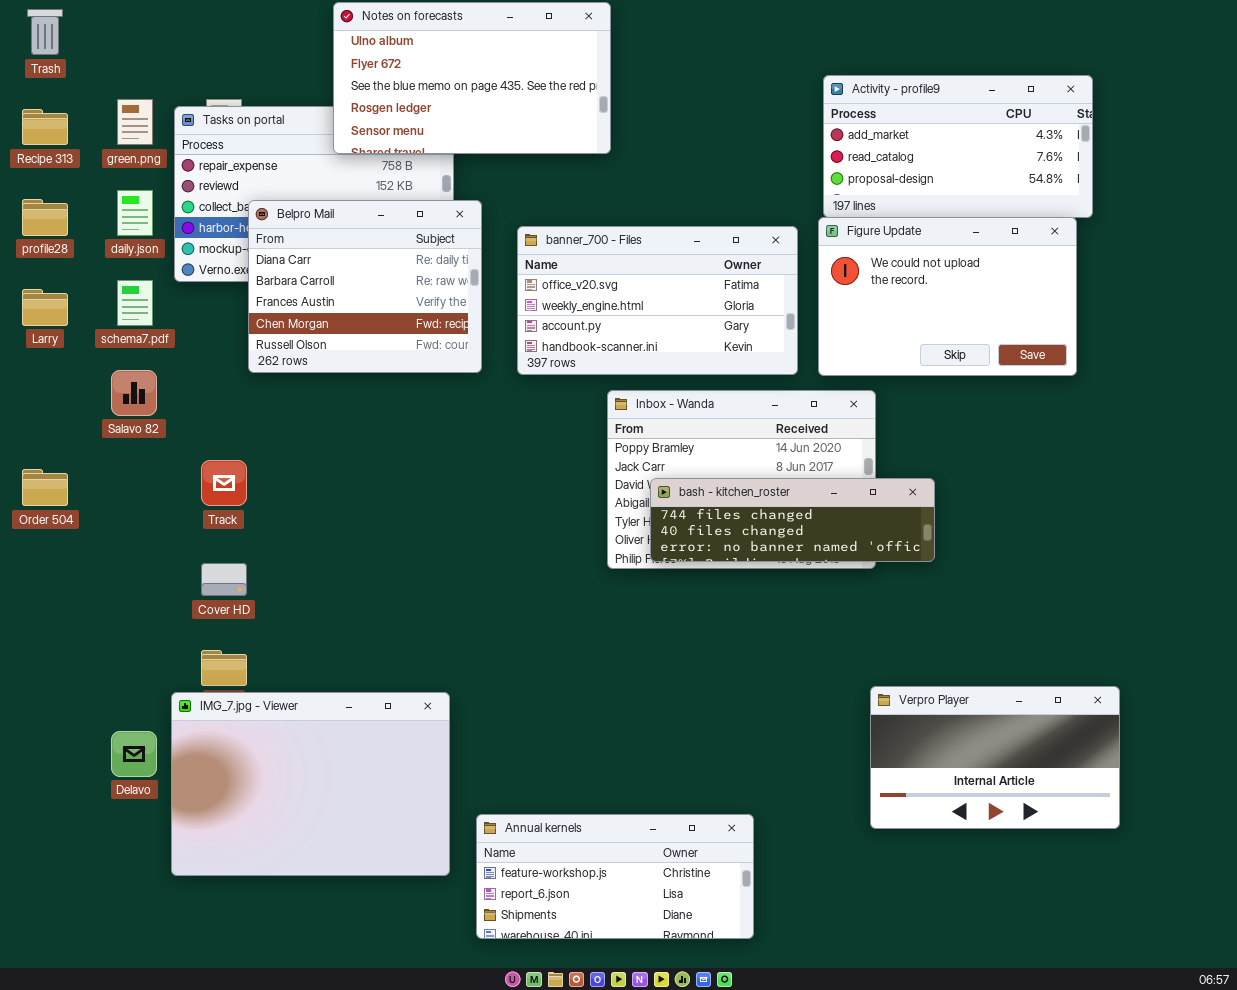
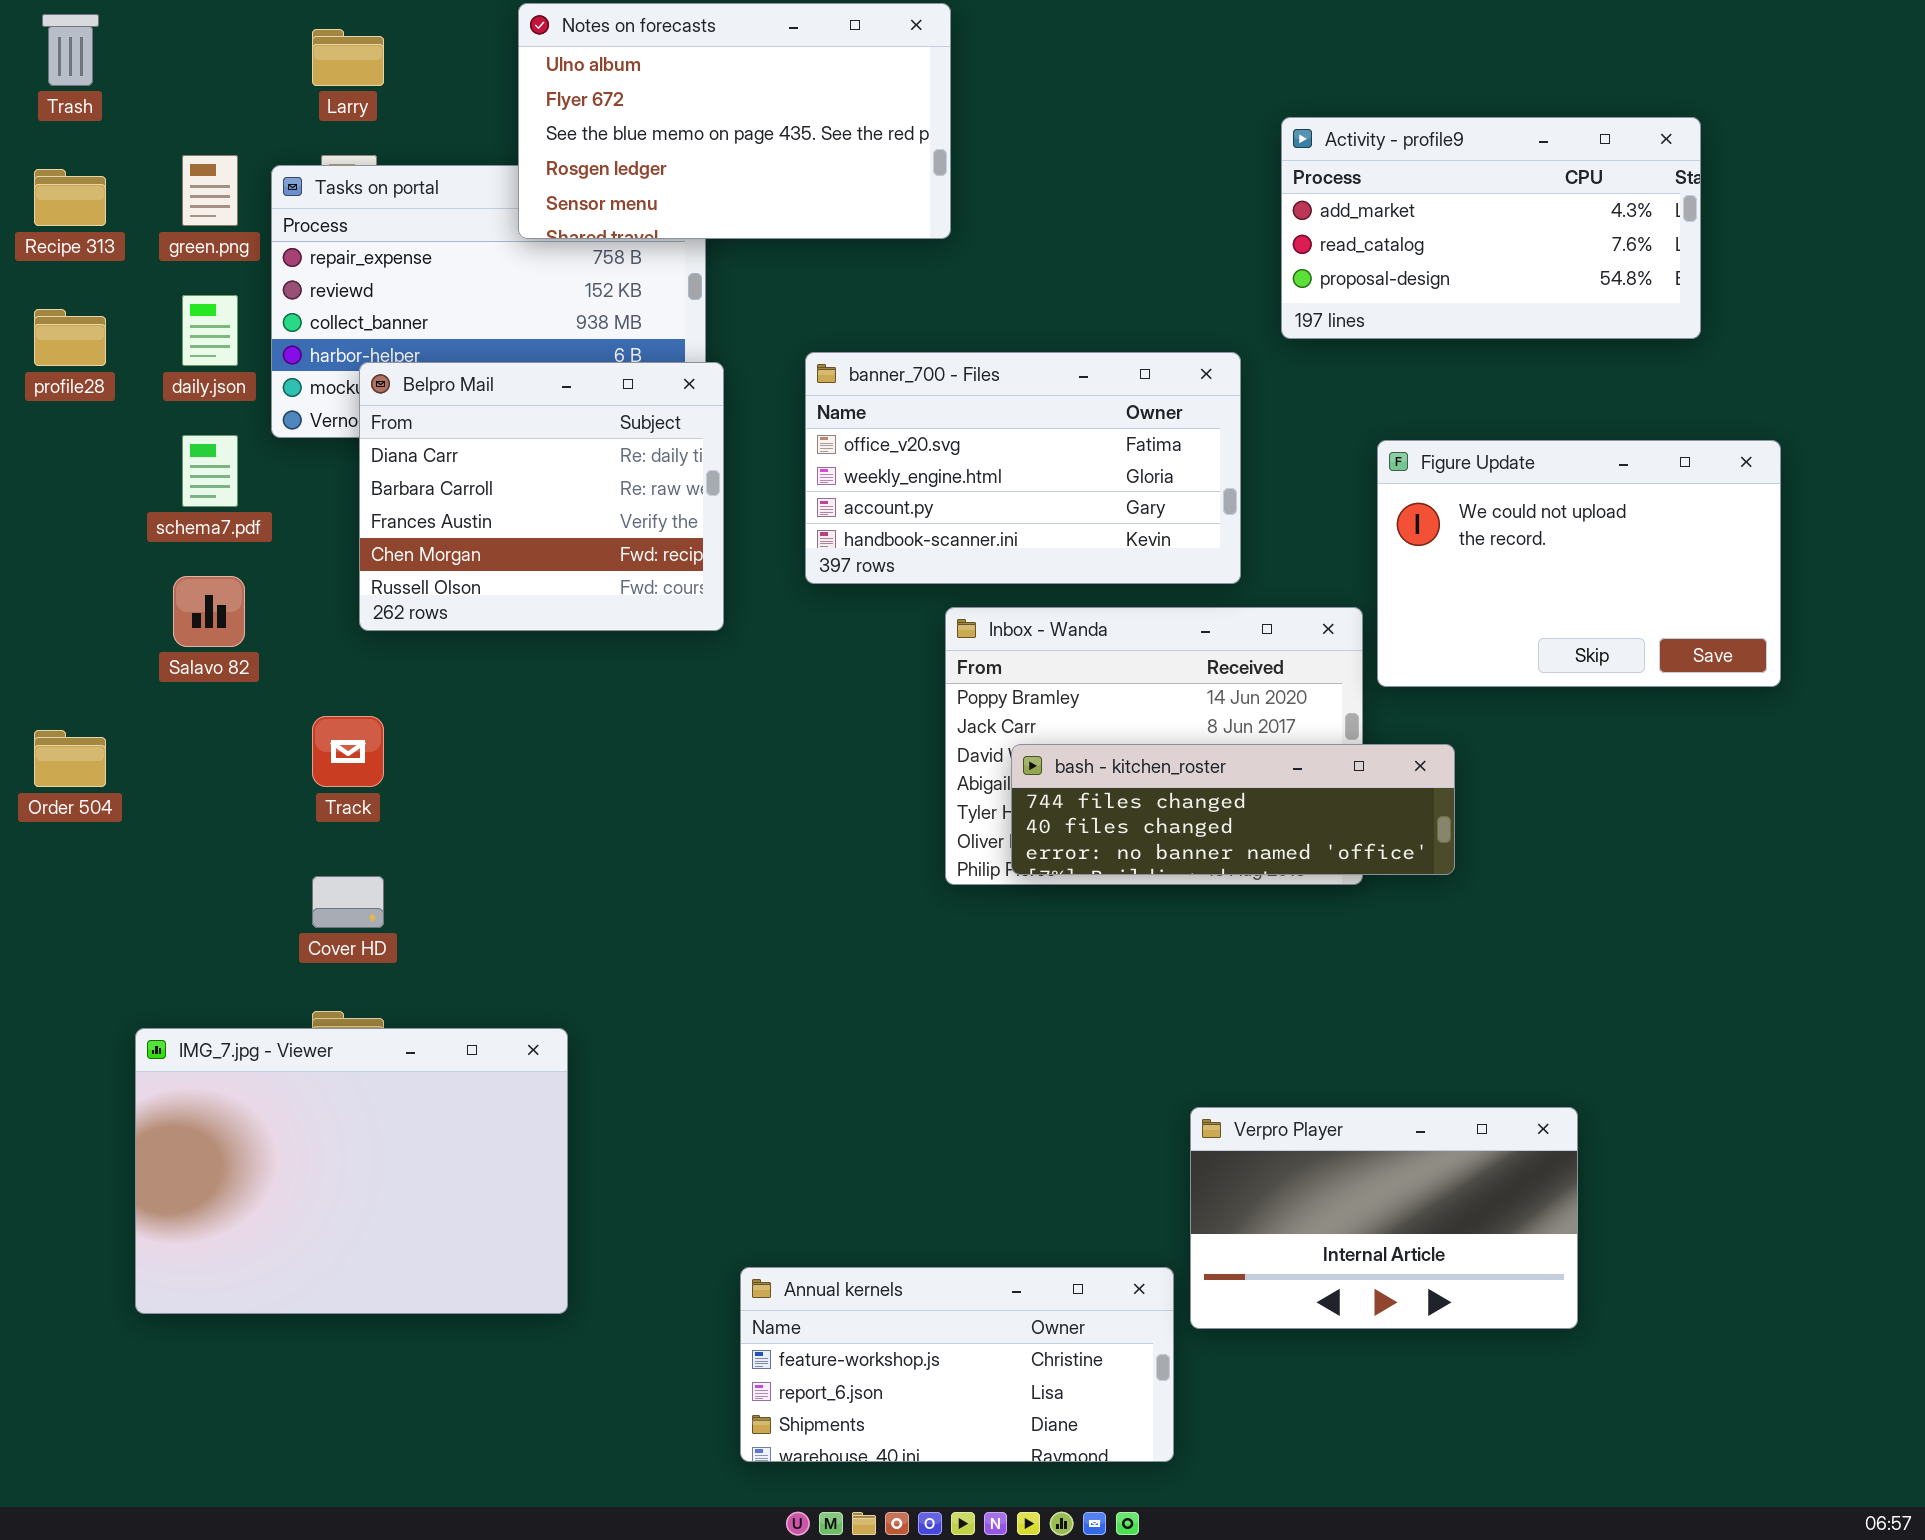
Belpro Mail: [248,200,482,373] -> [359,362,724,631], moved
Figure Update: [818,217,1077,376] -> [1377,440,1781,687], moved
Larry: [22,289,68,326] -> [312,29,384,86], moved
Verpro Player: [870,686,1120,829] -> [1190,1107,1578,1329], moved
IMG_7.jpg - Viewer: [171,692,450,876] -> [135,1028,568,1314], moved

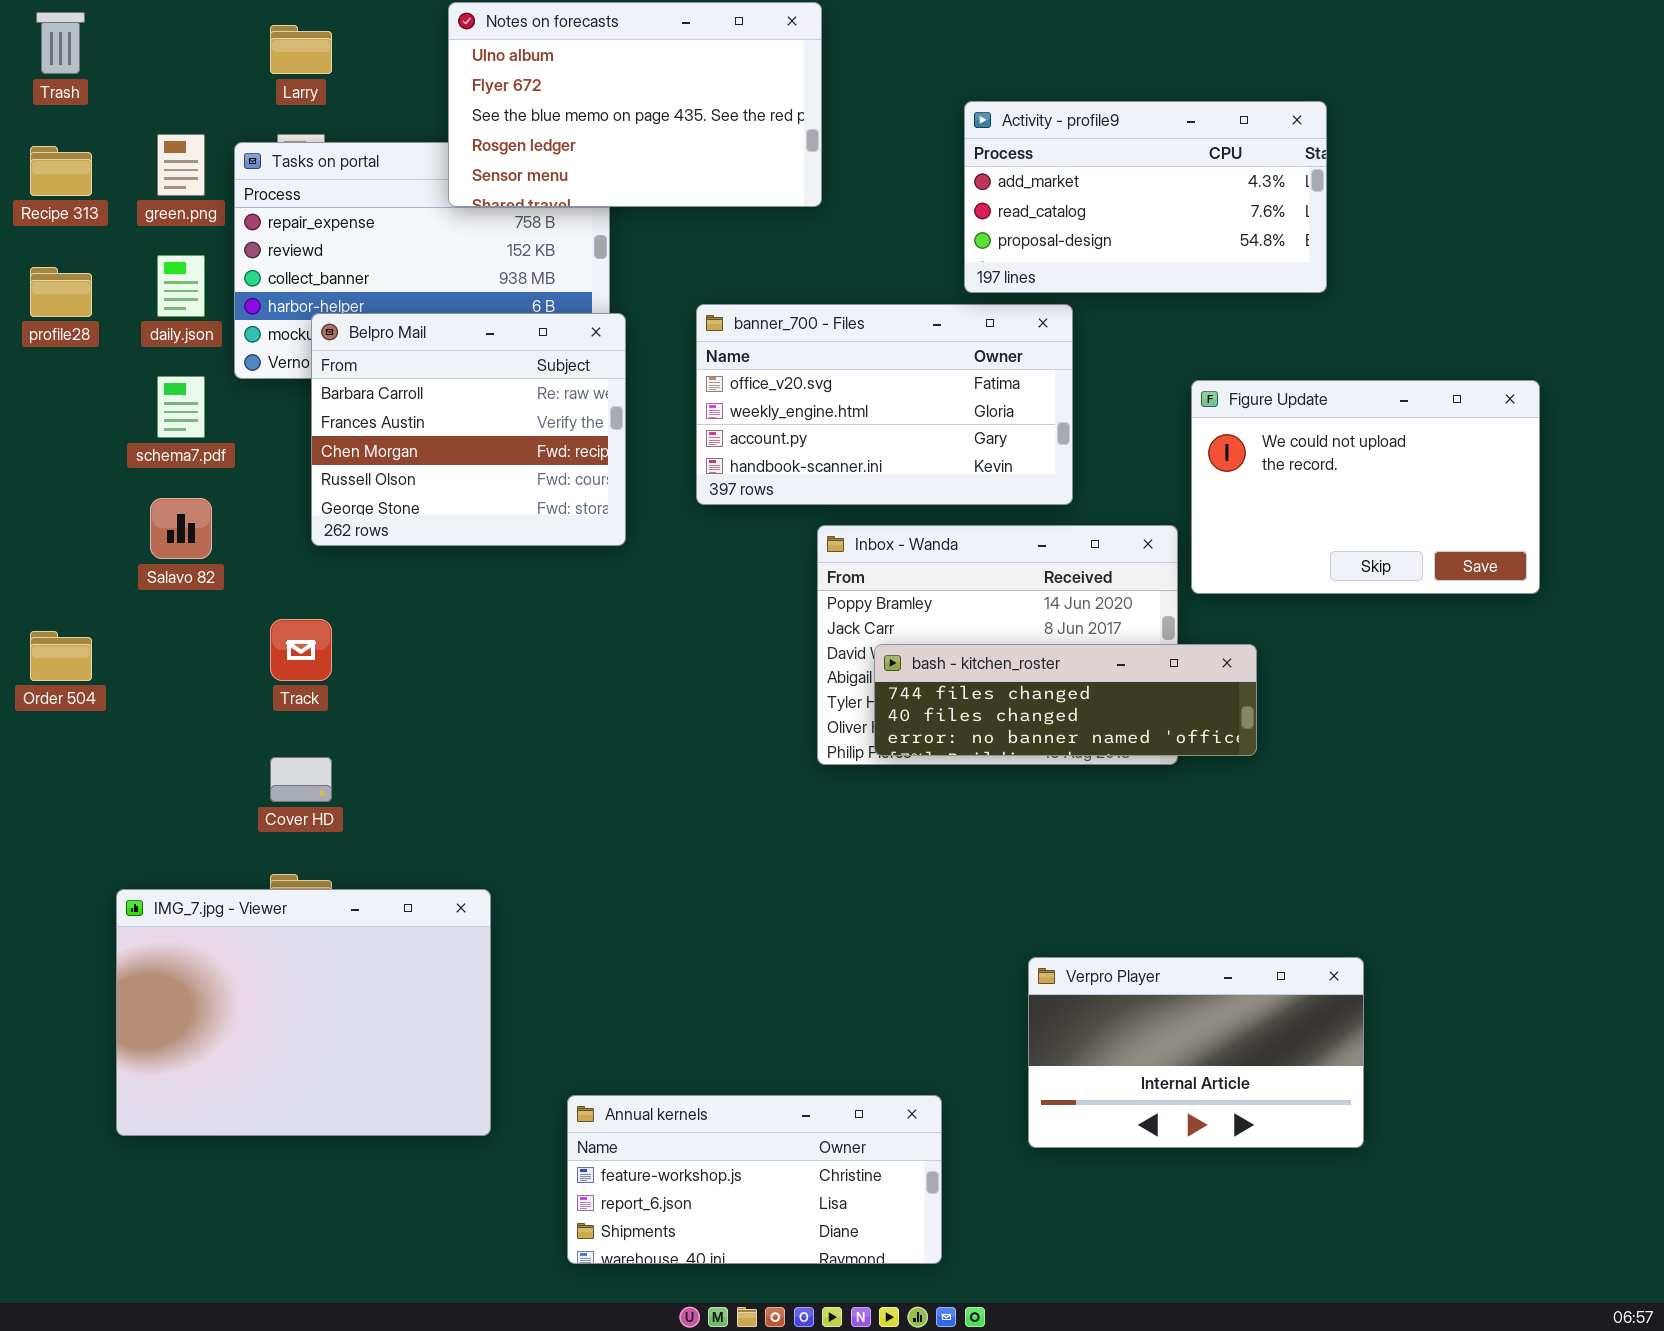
Activity - profile9: [1281,117,1701,339] -> [964,101,1327,293], moved
Belpro Mail: [359,362,724,631] -> [311,313,626,546], scrolled down 1 row
Annual kernels: [740,1267,1174,1462] -> [567,1095,942,1264], moved

